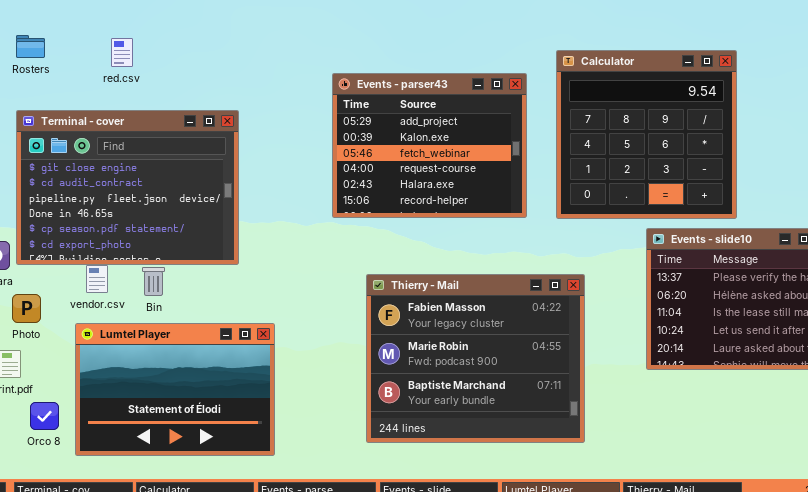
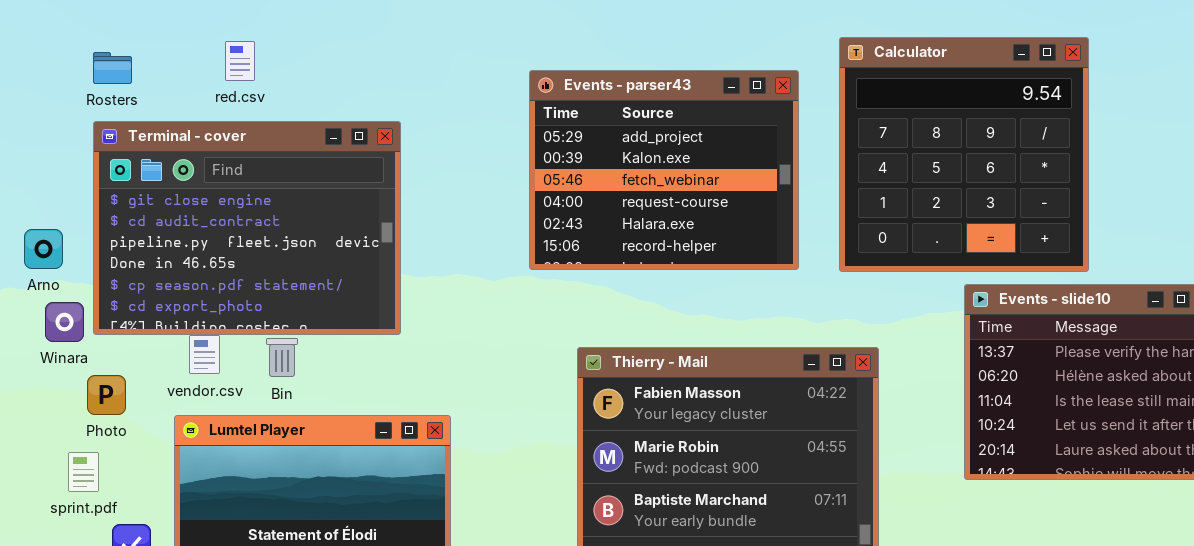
Rosters: [16,35,45,58] -> [93,52,132,84], moved
red.csv: [111,38,133,67] -> [225,41,255,81], moved

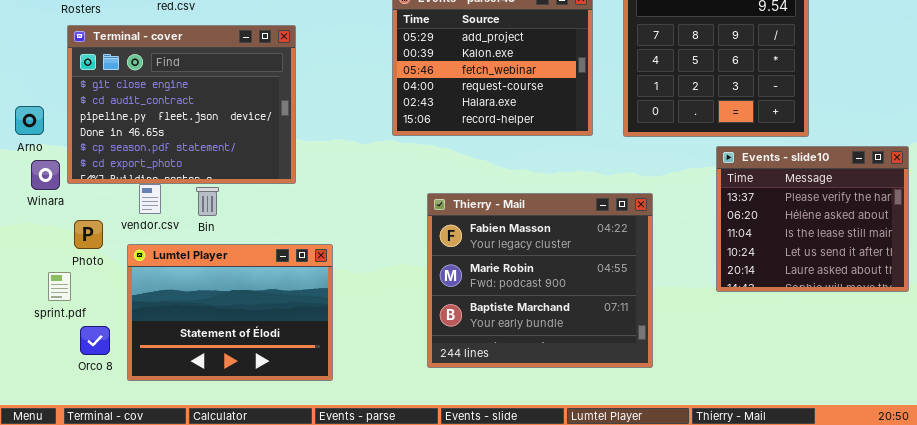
Photo: [87,375,126,415] -> [74,220,103,249], moved

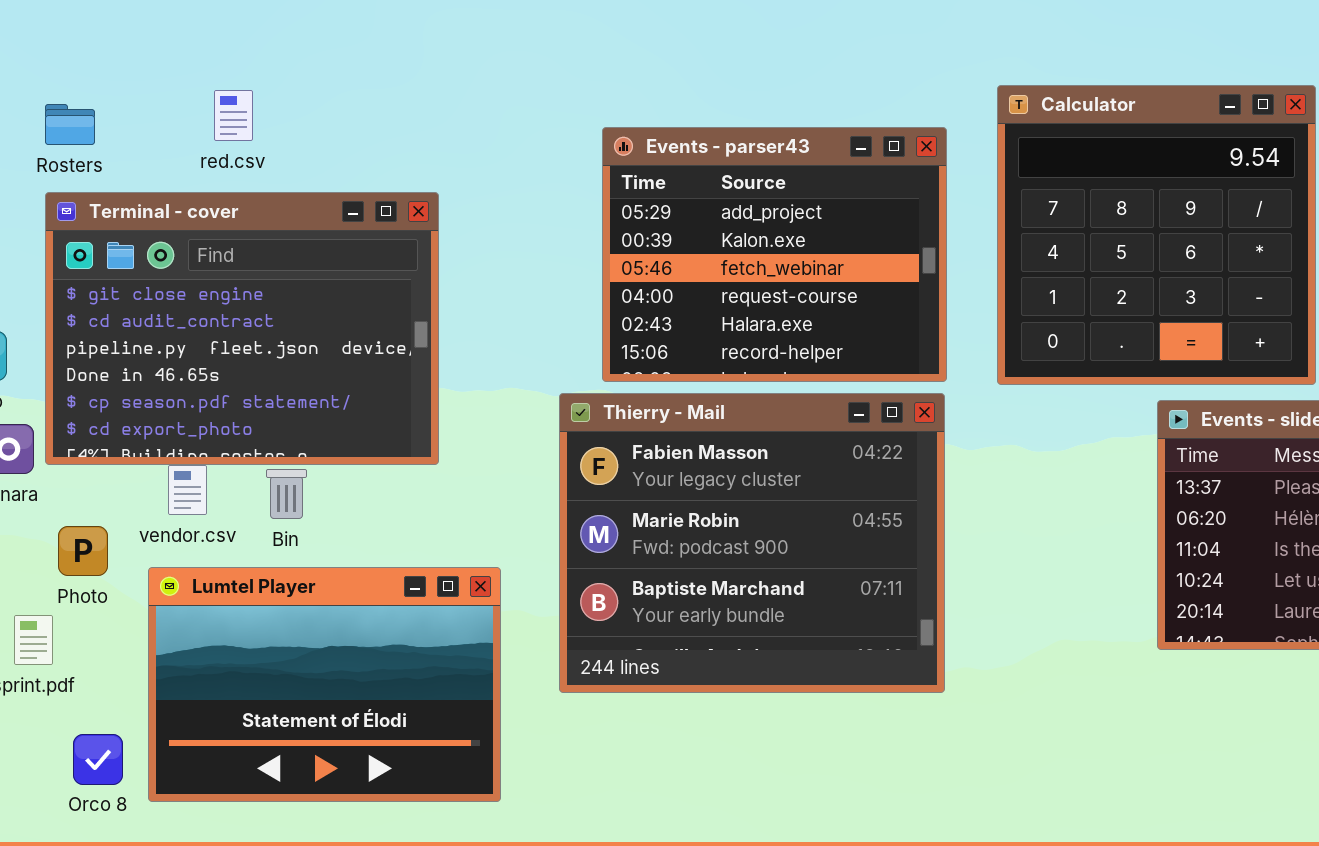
Thierry - Mail: [427,193,653,368] -> [559,393,945,693], moved
Orco 8: [80,326,110,355] -> [73,734,123,785], moved

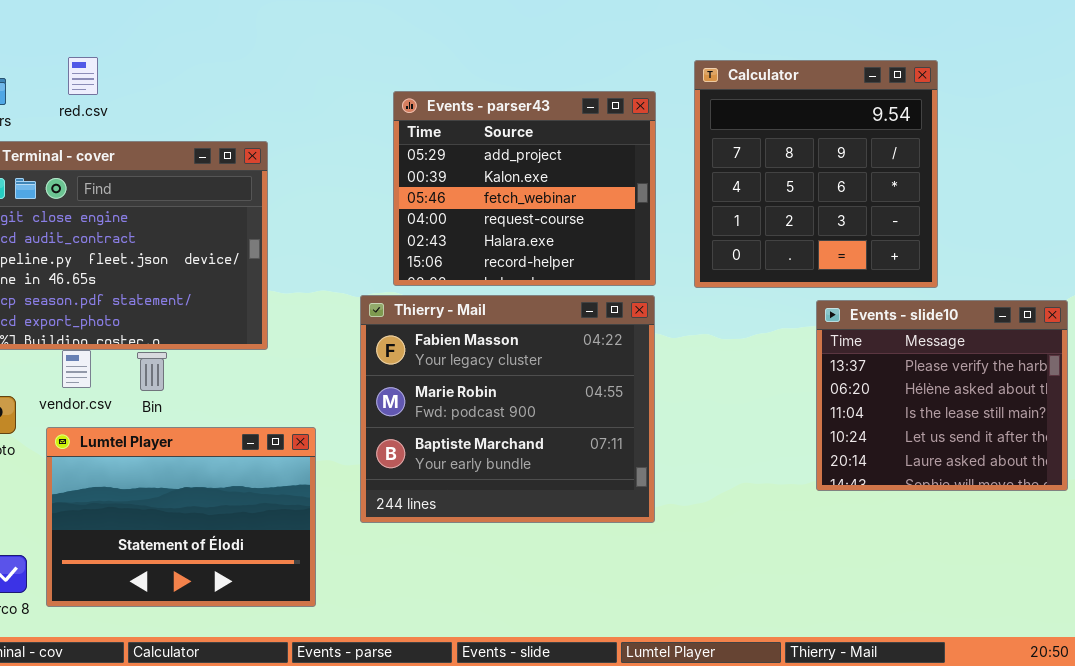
red.csv: [214,90,253,141] -> [68,57,98,95], moved

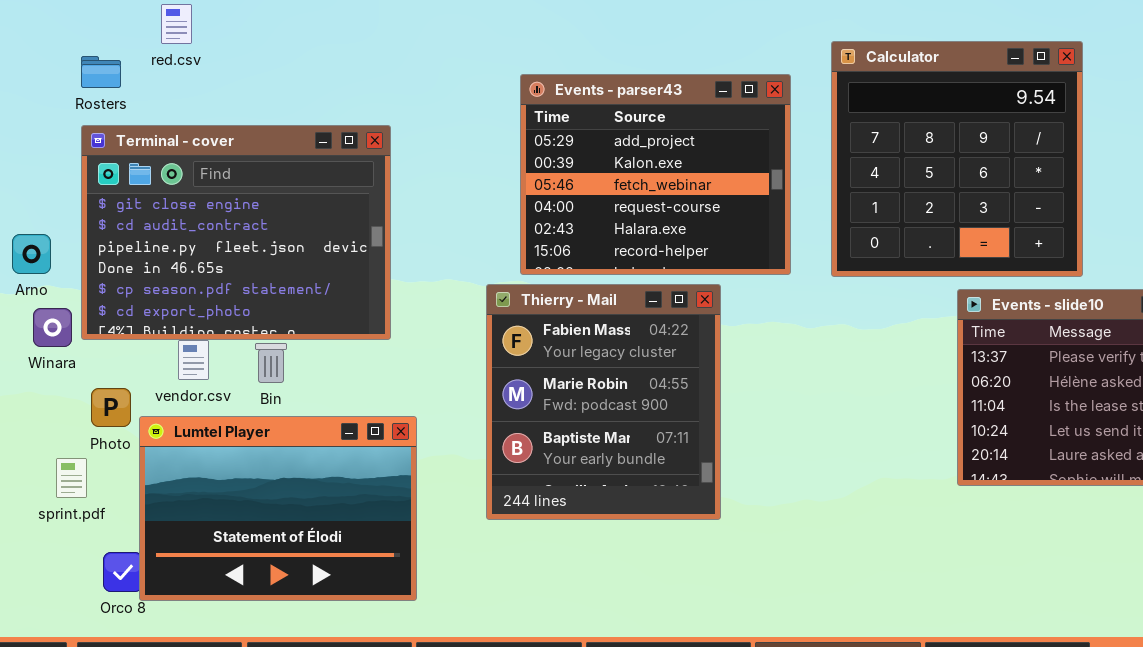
red.csv: [68,57,98,95] -> [161,4,192,44], moved
Thierry - Mail: [360,295,655,523] -> [486,284,721,520], resized
Lumtel Player: [46,427,316,607] -> [139,416,417,601], moved

